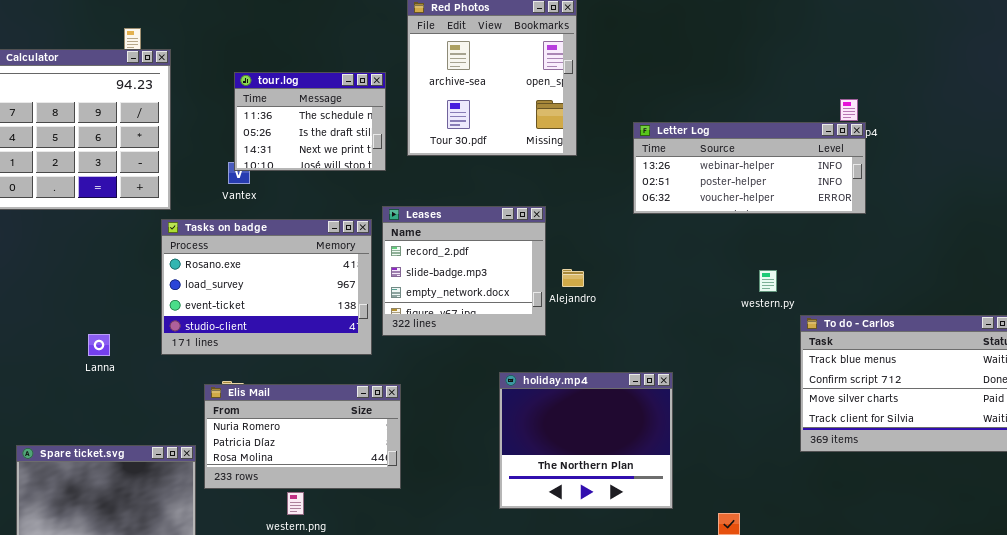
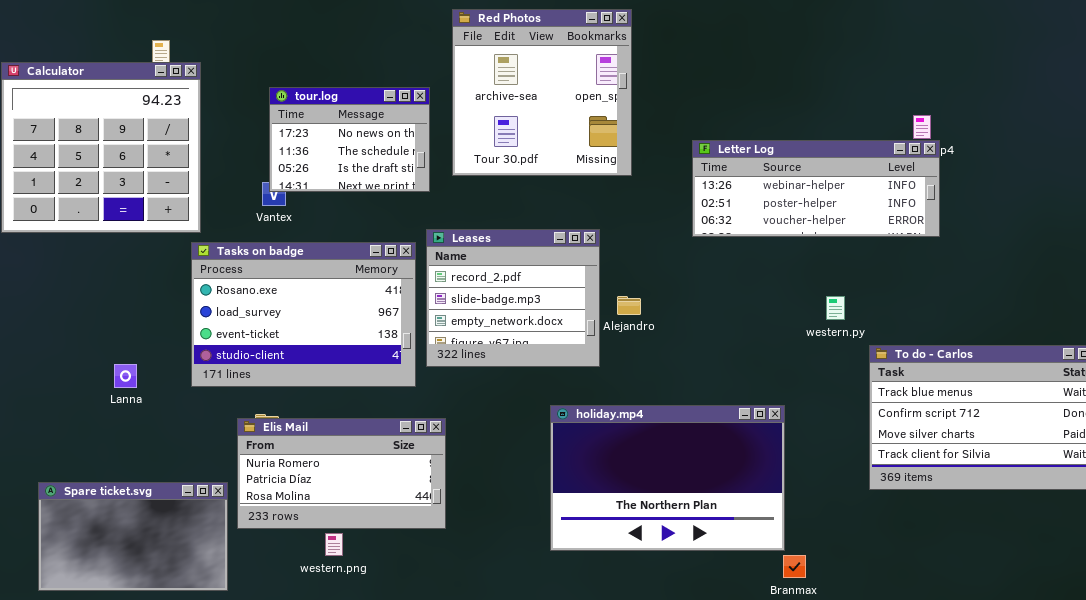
tour.log: [234,72,386,171] -> [269,87,430,192], scrolled up 1 row
holiday.mp4: [499,372,673,509] -> [550,405,785,551], resized

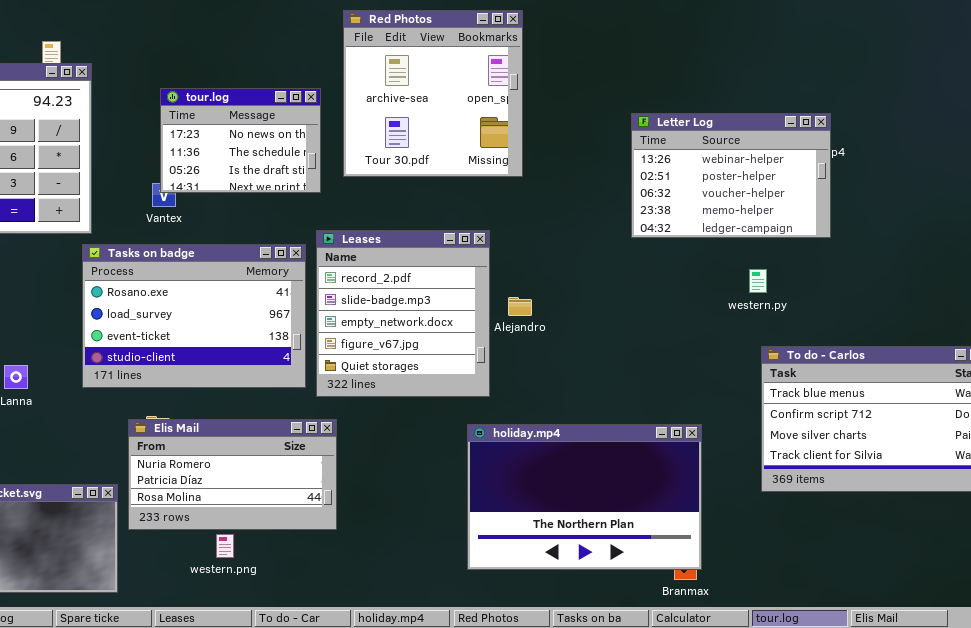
Letter Log: [692,140,940,237] -> [631,113,831,238], resized
Leases: [426,229,600,367] -> [316,230,490,397], resized
western.py: [826,296,845,320] -> [749,269,767,293], moved
holiday.mp4: [550,405,785,551] -> [467,424,702,570], moved

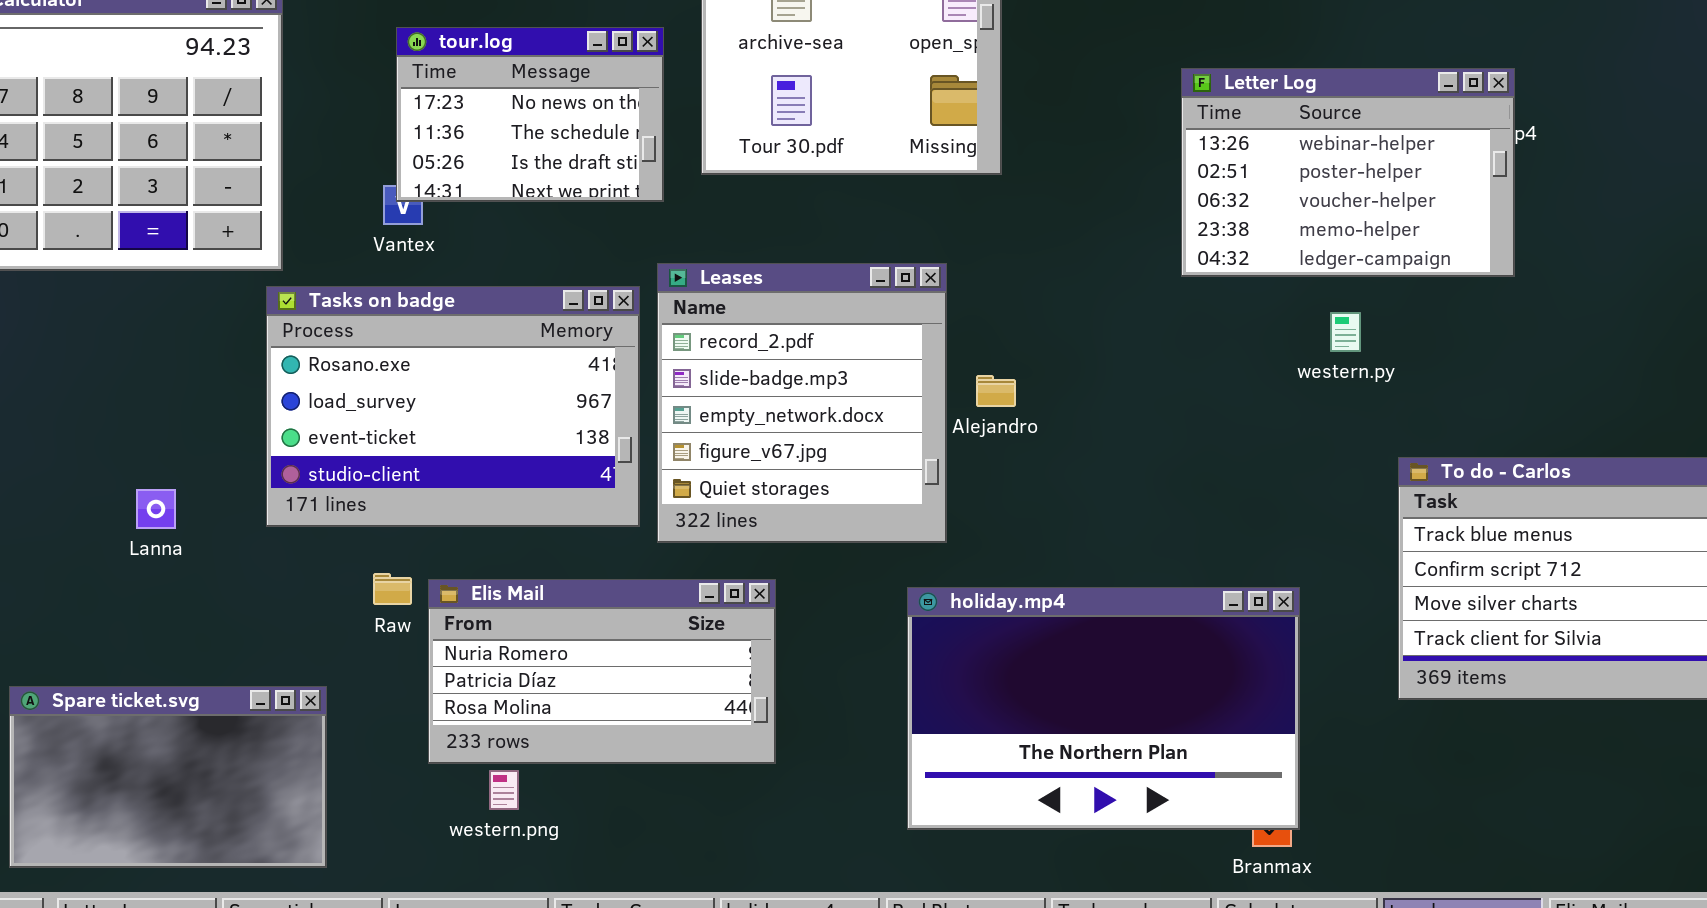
western.py: [749,269,767,293] -> [1330,312,1361,352], moved
Elis Mail: [128,419,337,530] -> [428,579,776,764], moved

